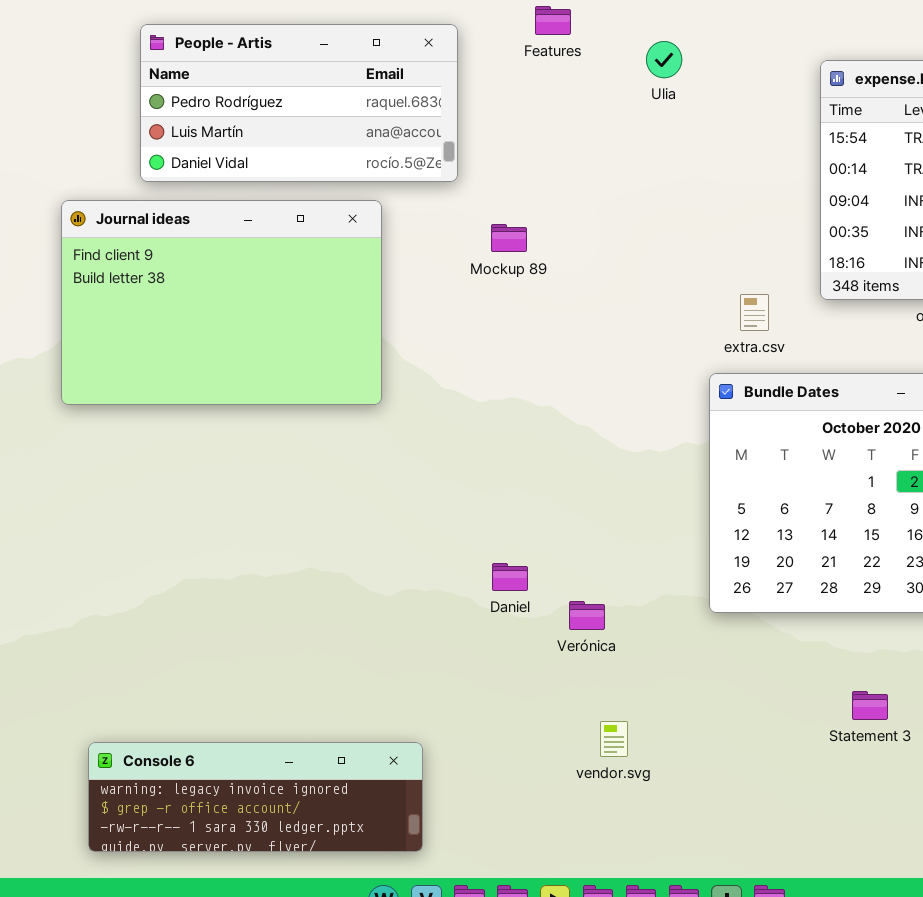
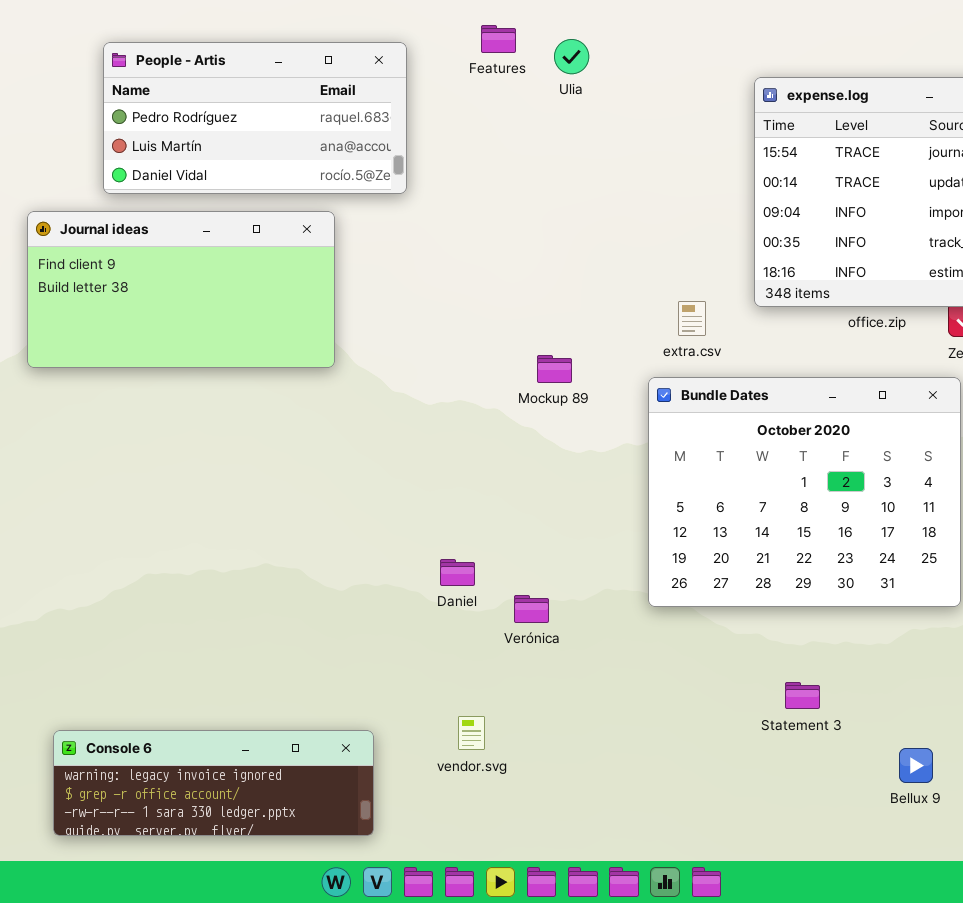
Ulia: [646,41,682,78] -> [554,39,589,74], moved
Journal ideas: [61,200,382,405] -> [27,211,335,368], resized
Mockup 89: [491,224,527,252] -> [537,355,572,383], moved
vendor.svg: [600,721,628,757] -> [458,716,485,750], moved

